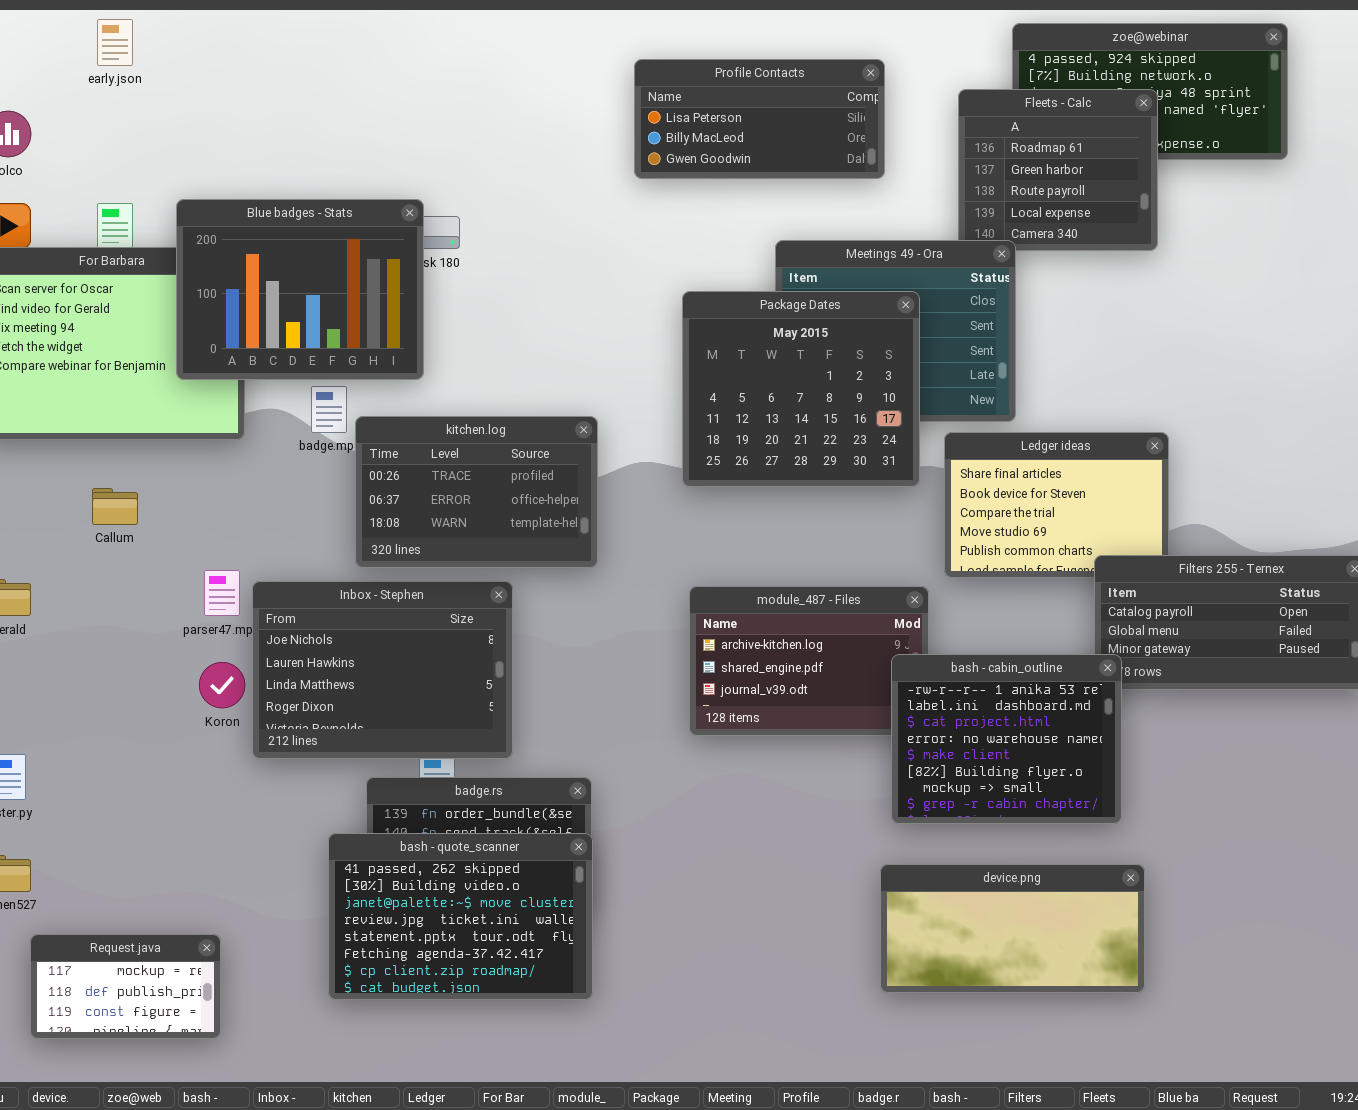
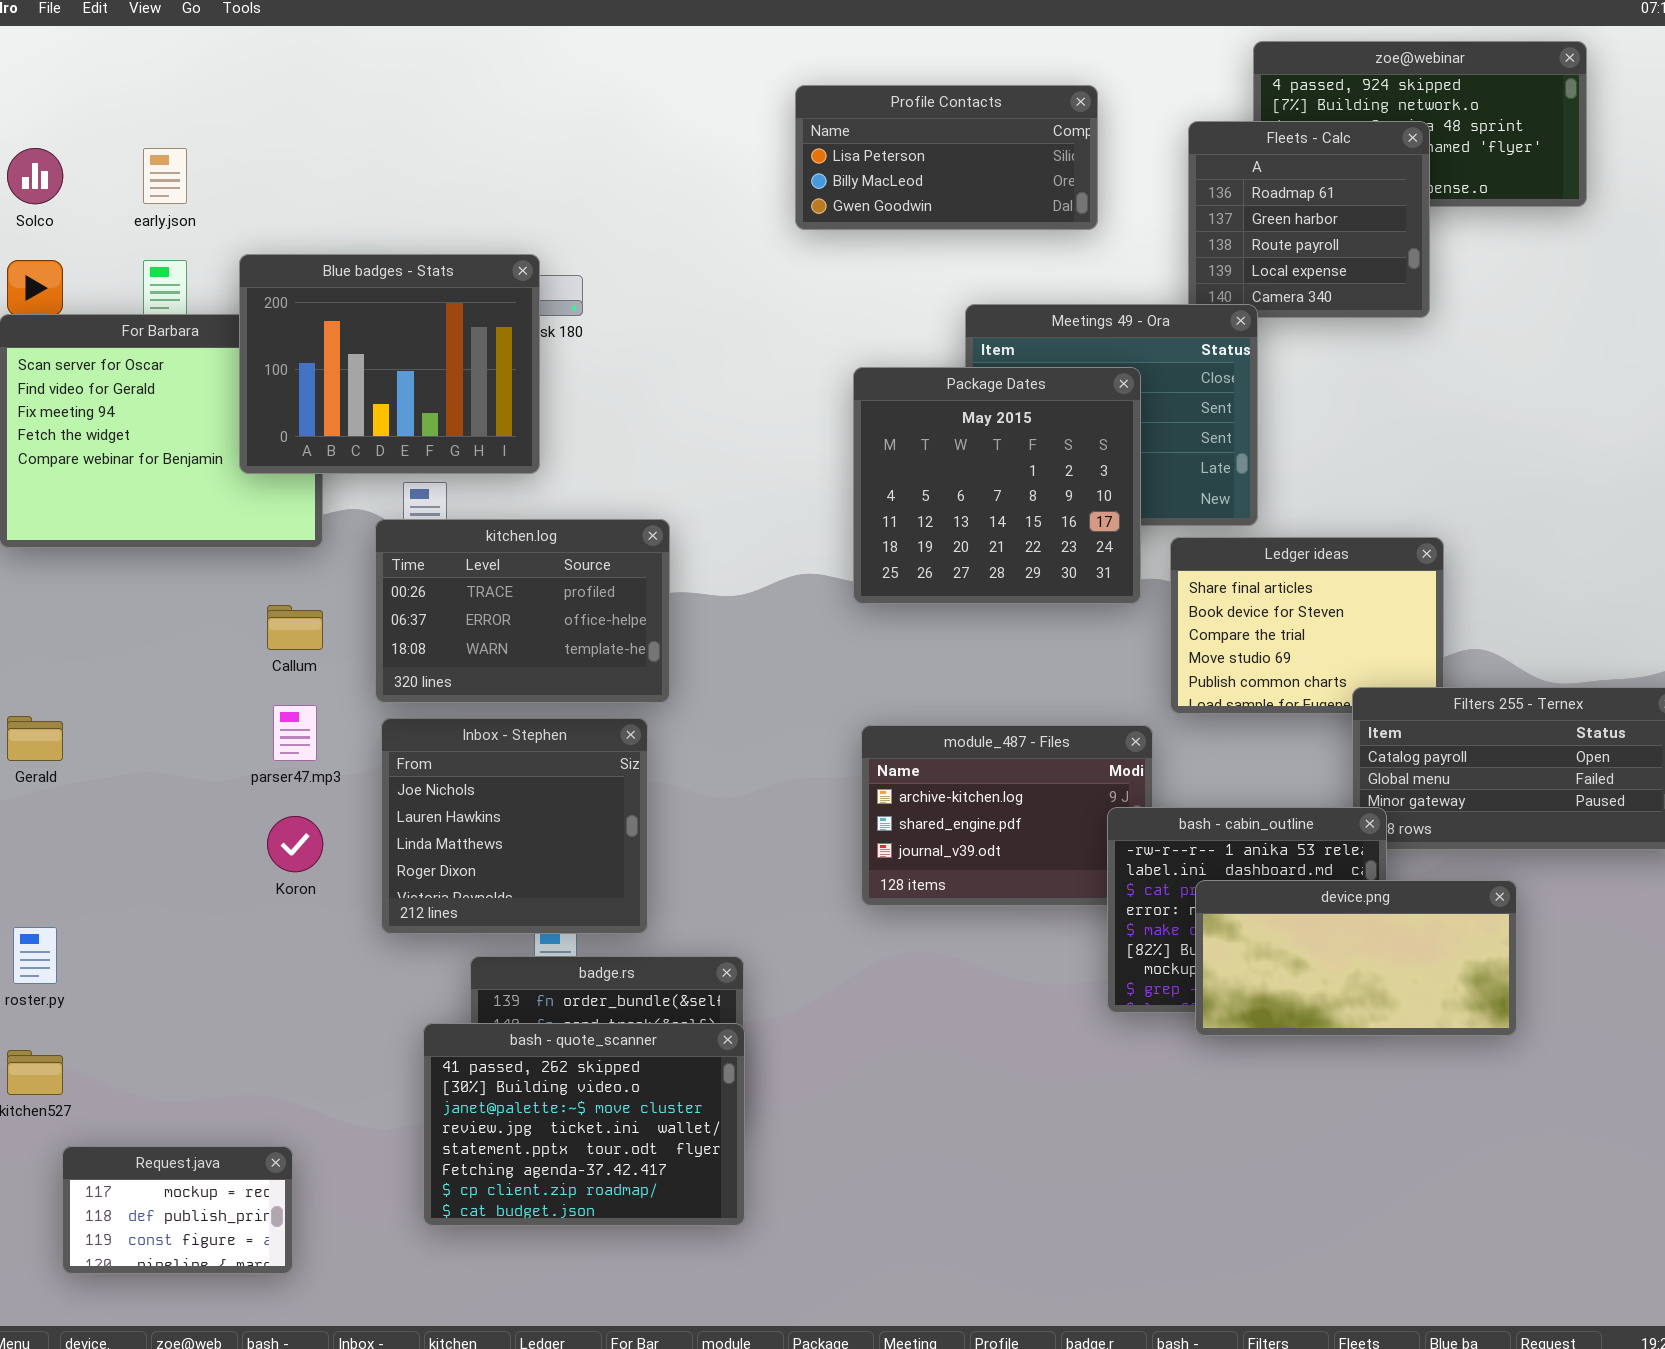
early.json: [97,19,133,66] -> [143,148,187,204], moved
kitchen.log: [355,416,598,568] -> [375,519,670,703], moved
Callum: [92,488,138,525] -> [267,605,323,650], moved
Inbox - Stephen: [252,581,513,759] -> [381,718,648,934], resized
device.png: [880,864,1145,993] -> [1195,880,1517,1036], moved

